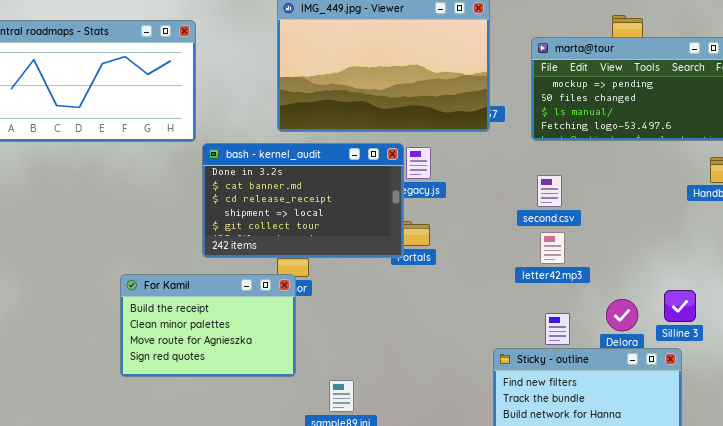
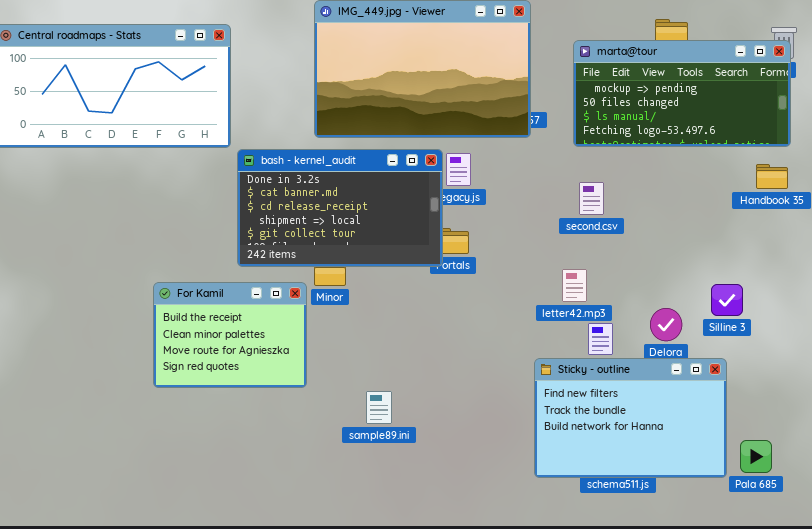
letter42.mp3: [540,232,565,264] -> [562,269,587,302], moved
For Kamil: [120,274,296,377] -> [153,282,307,388], resized
Silline 3: [664,290,696,322] -> [711,284,743,316], moved

